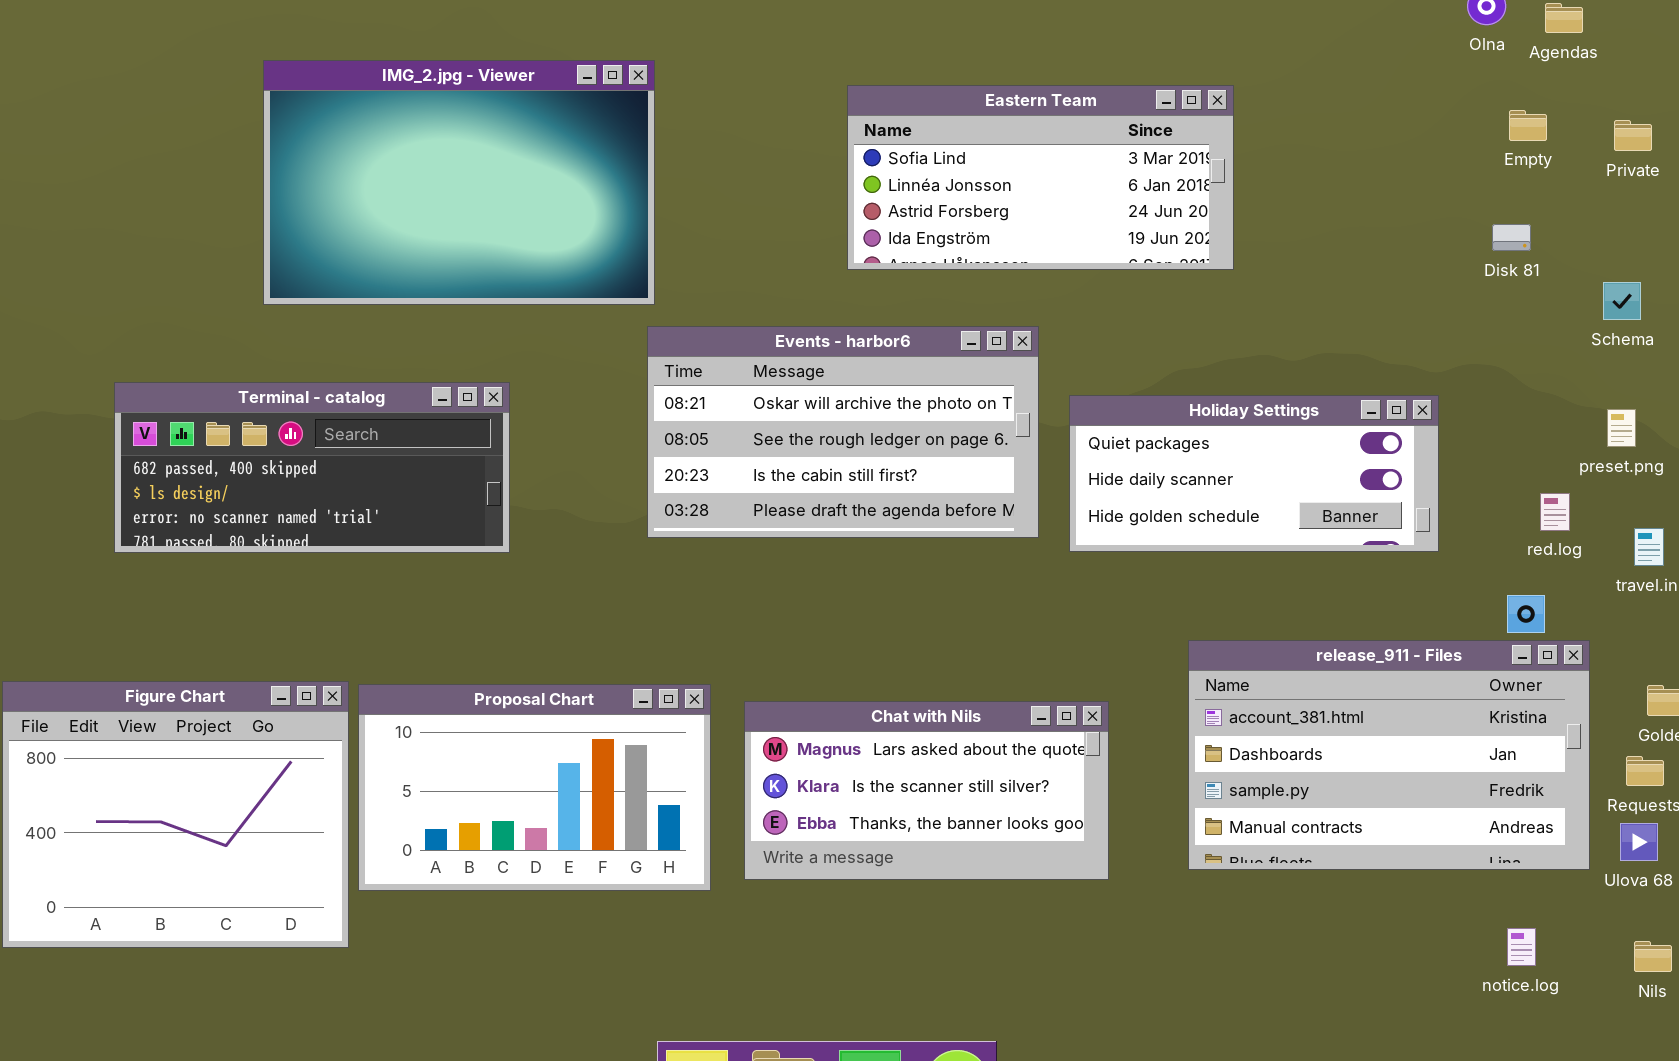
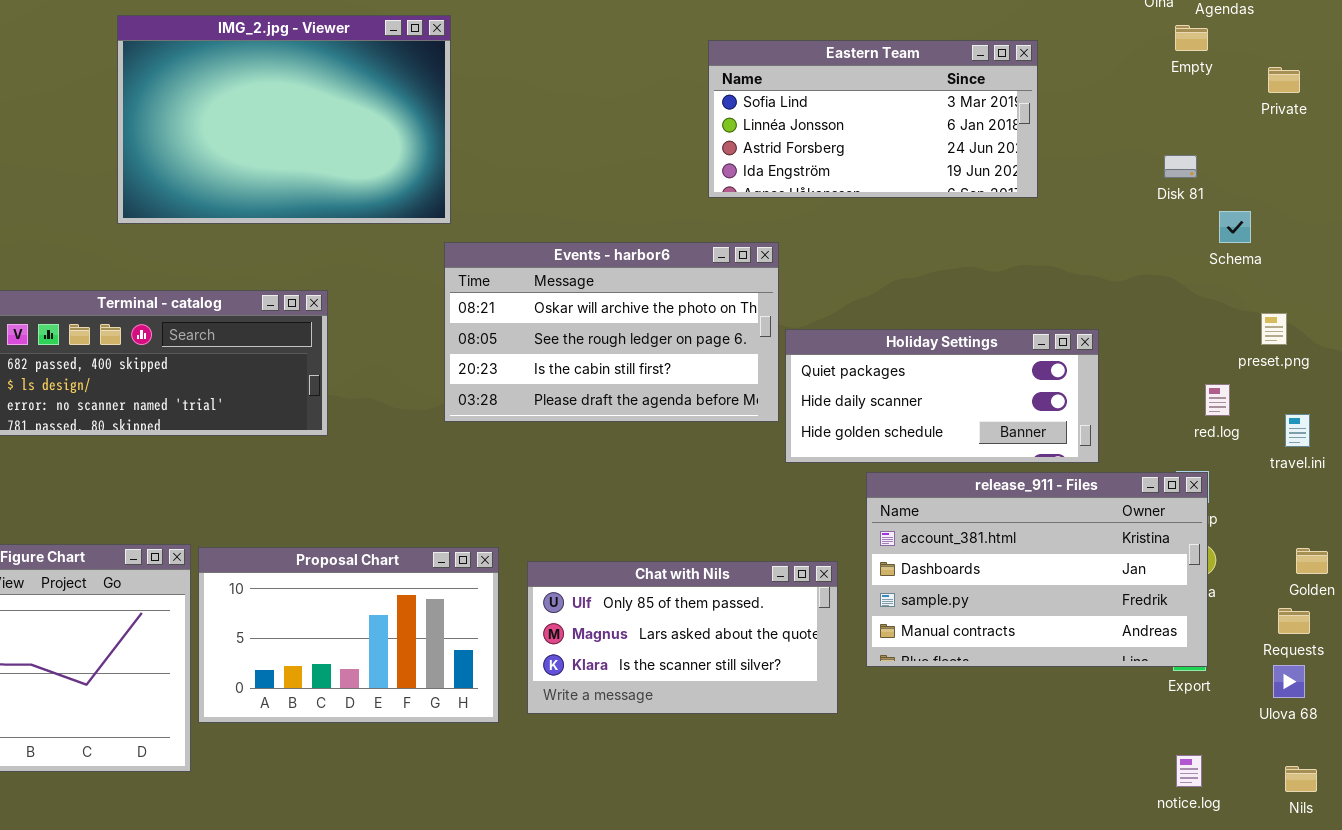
Eastern Team: [847,85,1234,270] -> [708,40,1038,198], moved
Empty: [1509,110,1547,141] -> [1175,25,1208,51], moved
Schema: [1603,282,1641,320] -> [1219,211,1251,243], moved
Holiday Settings: [1069,395,1439,552] -> [785,329,1099,463], moved
release_911 - Files: [1188,640,1590,870] -> [866,472,1208,667], moved
Chat with Nils: [744,701,1109,880] -> [527,561,838,714], scrolled up 1 row

